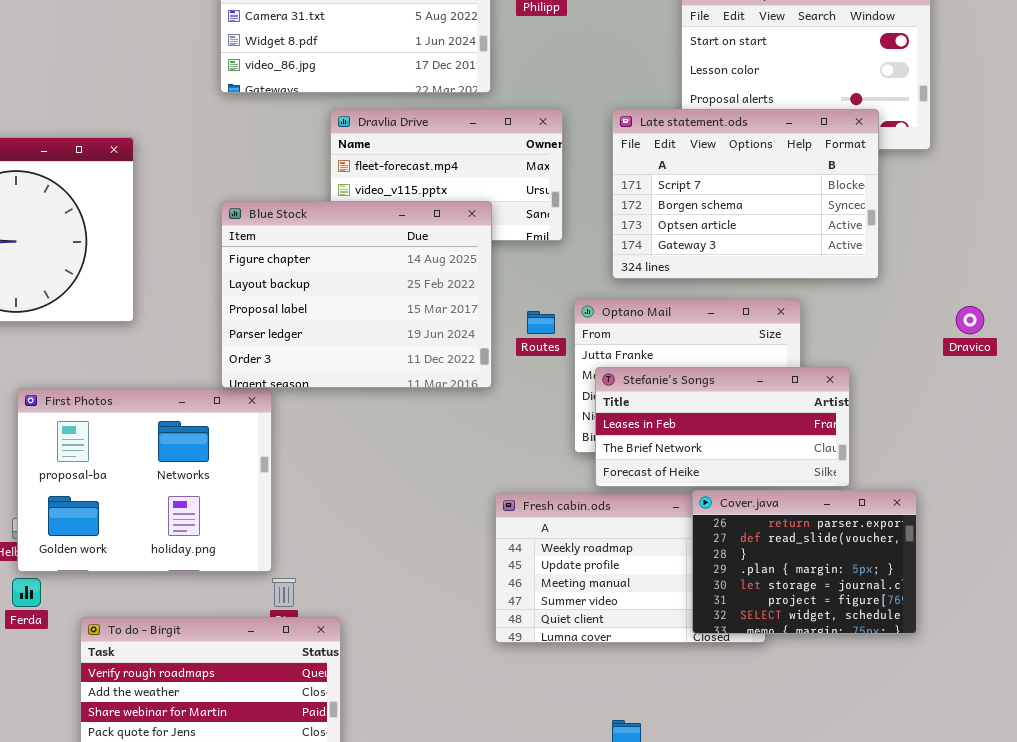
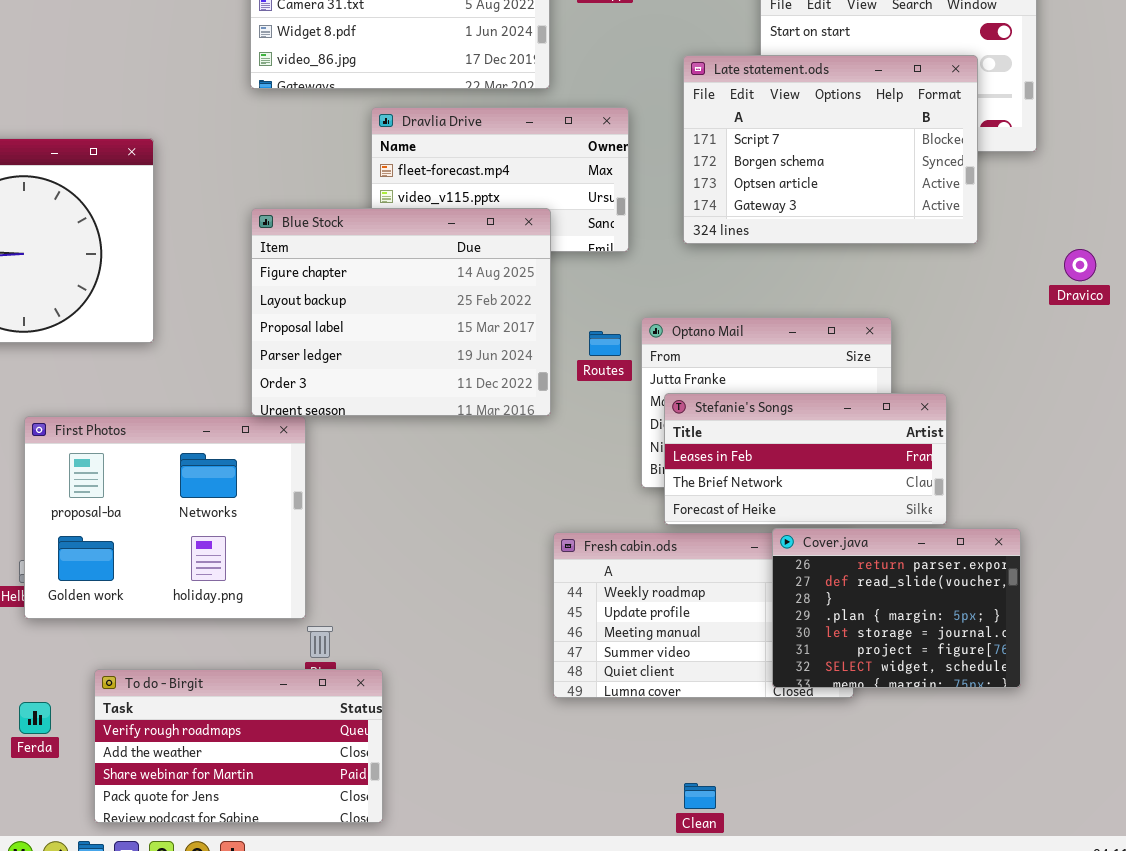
Late statement.ods: [612,109,879,279] -> [683,55,978,244], moved
Dravico: [956,306,984,334] -> [1064,249,1096,281], moved
Ferda: [12,578,41,607] -> [19,702,51,734], moved

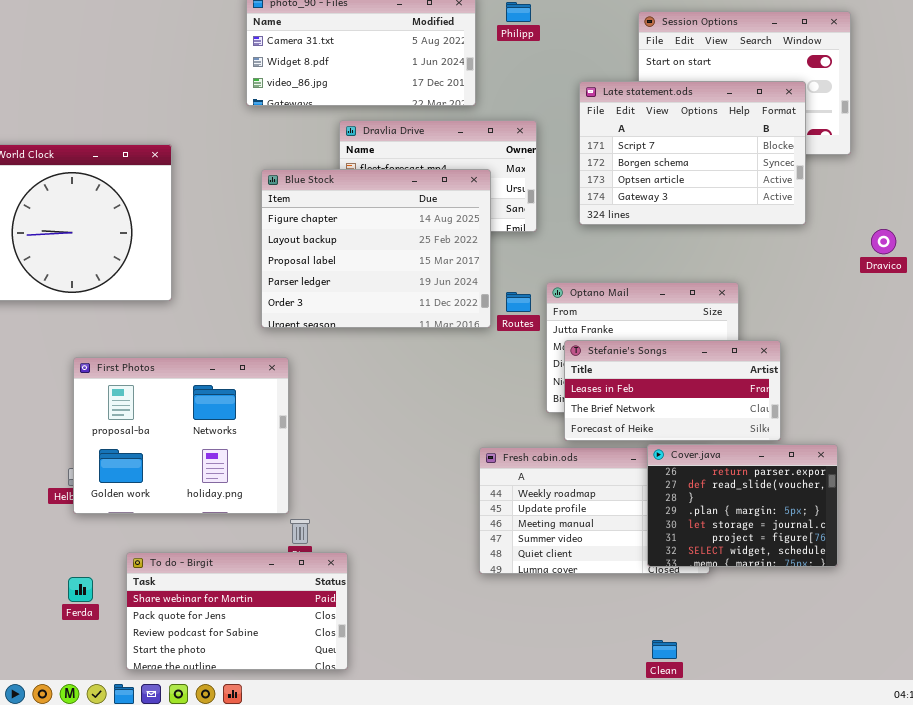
Blue Stock: [251,208,551,416] -> [261,169,491,328], moved
To do - Birgit: [94,669,383,823] -> [126,552,348,670], scrolled down 2 rows
Clean: [684,783,716,809] -> [652,640,677,659], moved

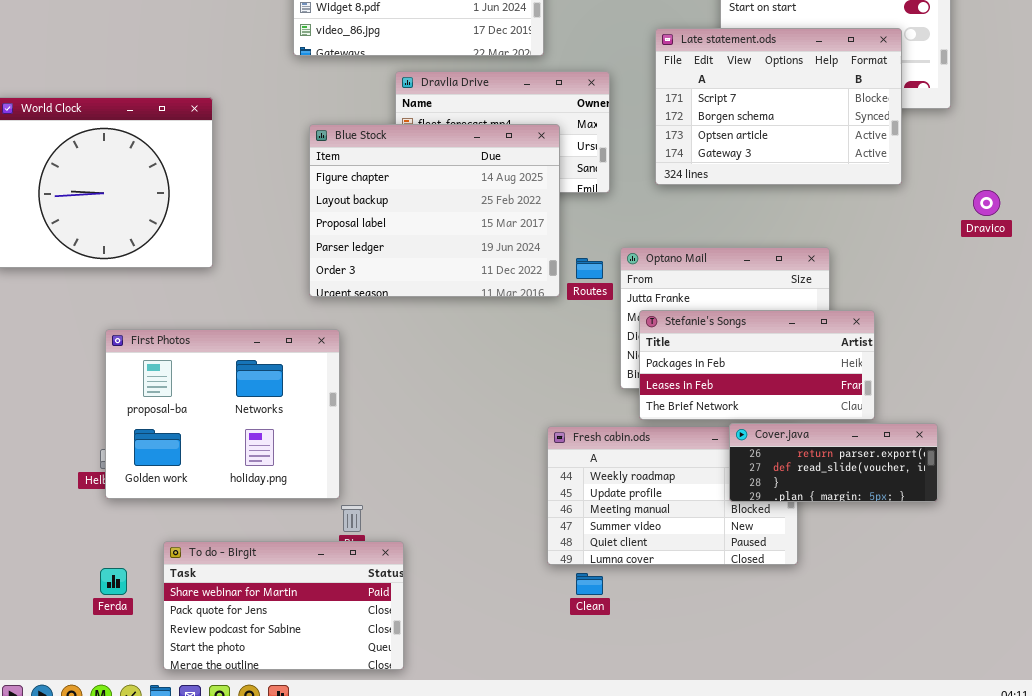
Stefanie's Songs: [564,340,781,441] -> [639,310,875,420], scrolled up 1 row
Cover.java: [647,444,838,567] -> [729,423,938,502], resized
Clean: [652,640,677,659] -> [576,573,603,595], moved

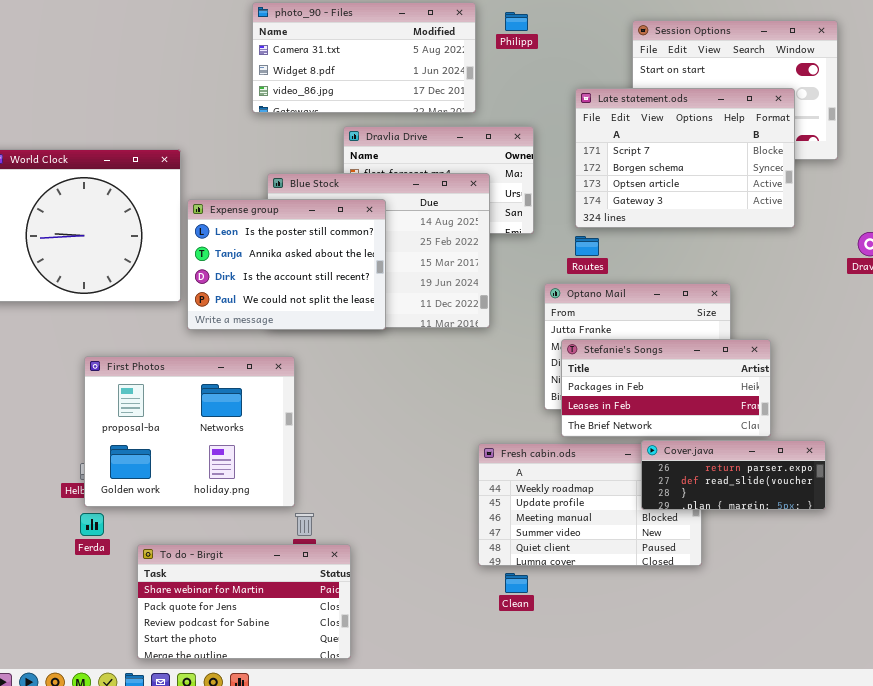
Expense group: none -> [187,199,386,330], opened
Routes: [576,258,603,279] -> [575,236,599,256], moved
Ferda: [100,568,127,595] -> [80,513,104,536], moved

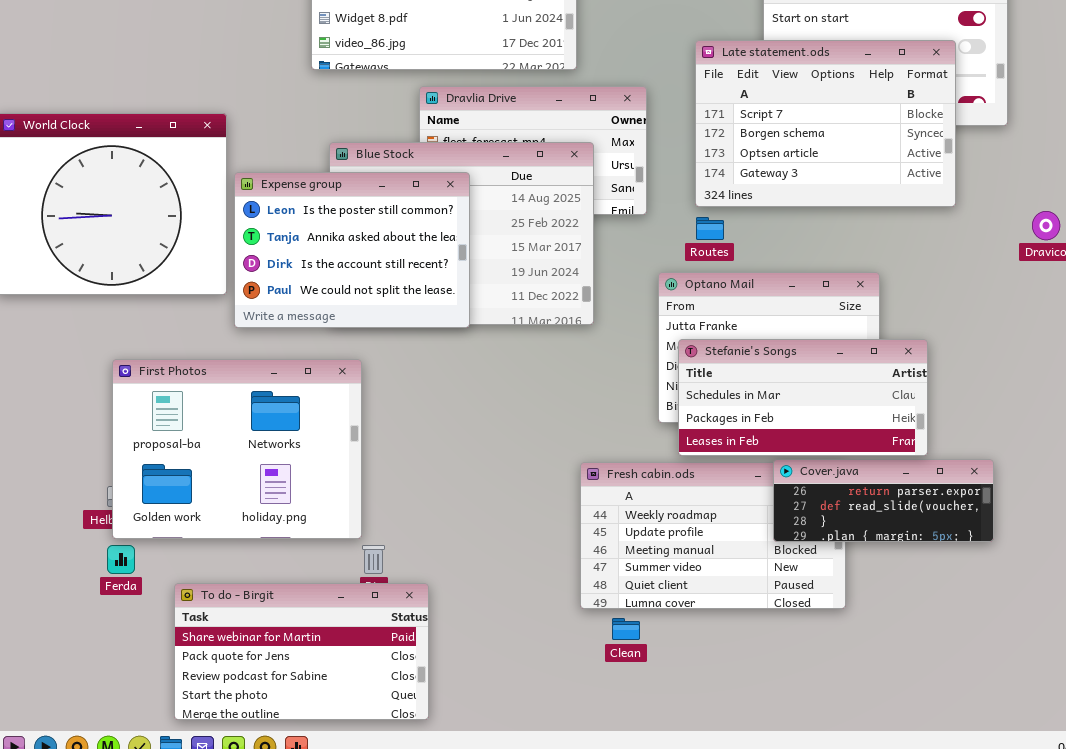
Stefanie's Songs: [561,339,771,437] -> [678,339,928,456], scrolled up 1 row

